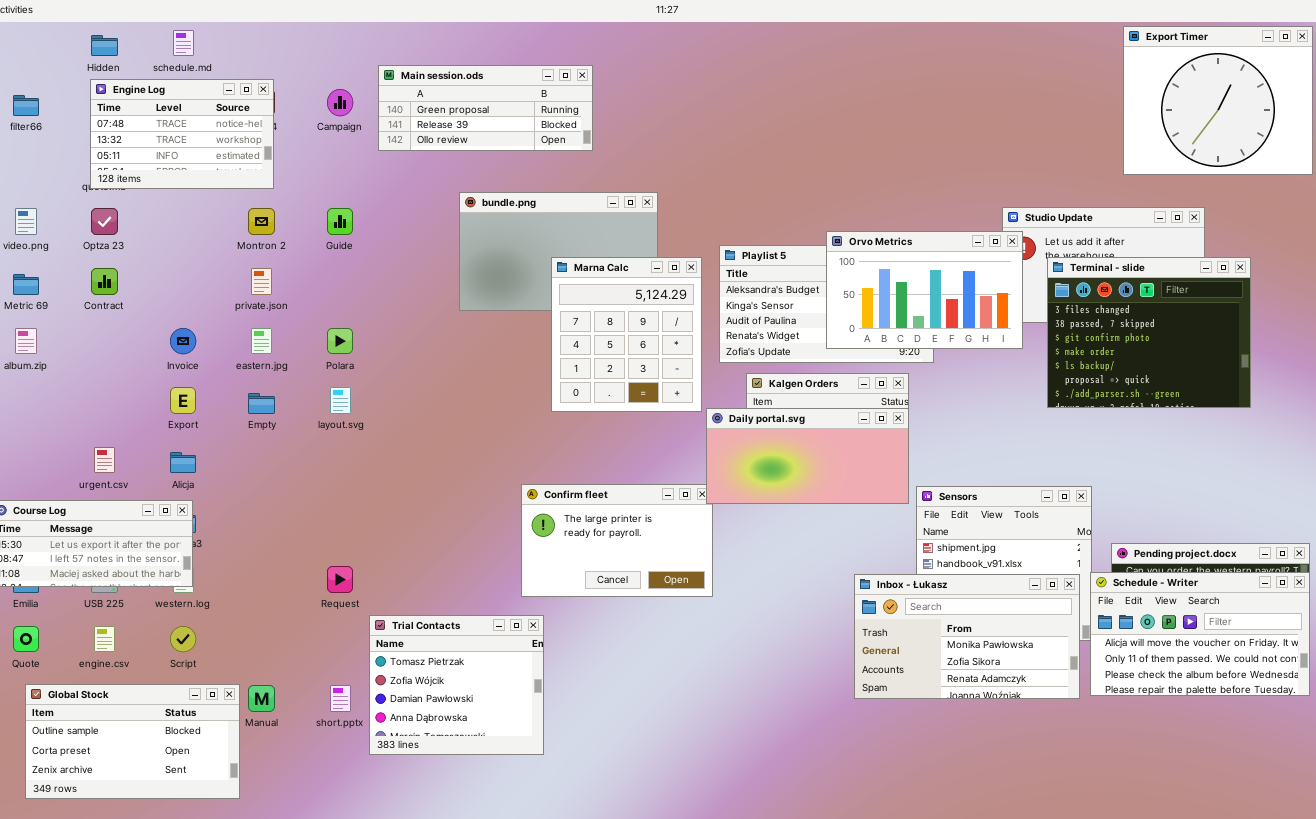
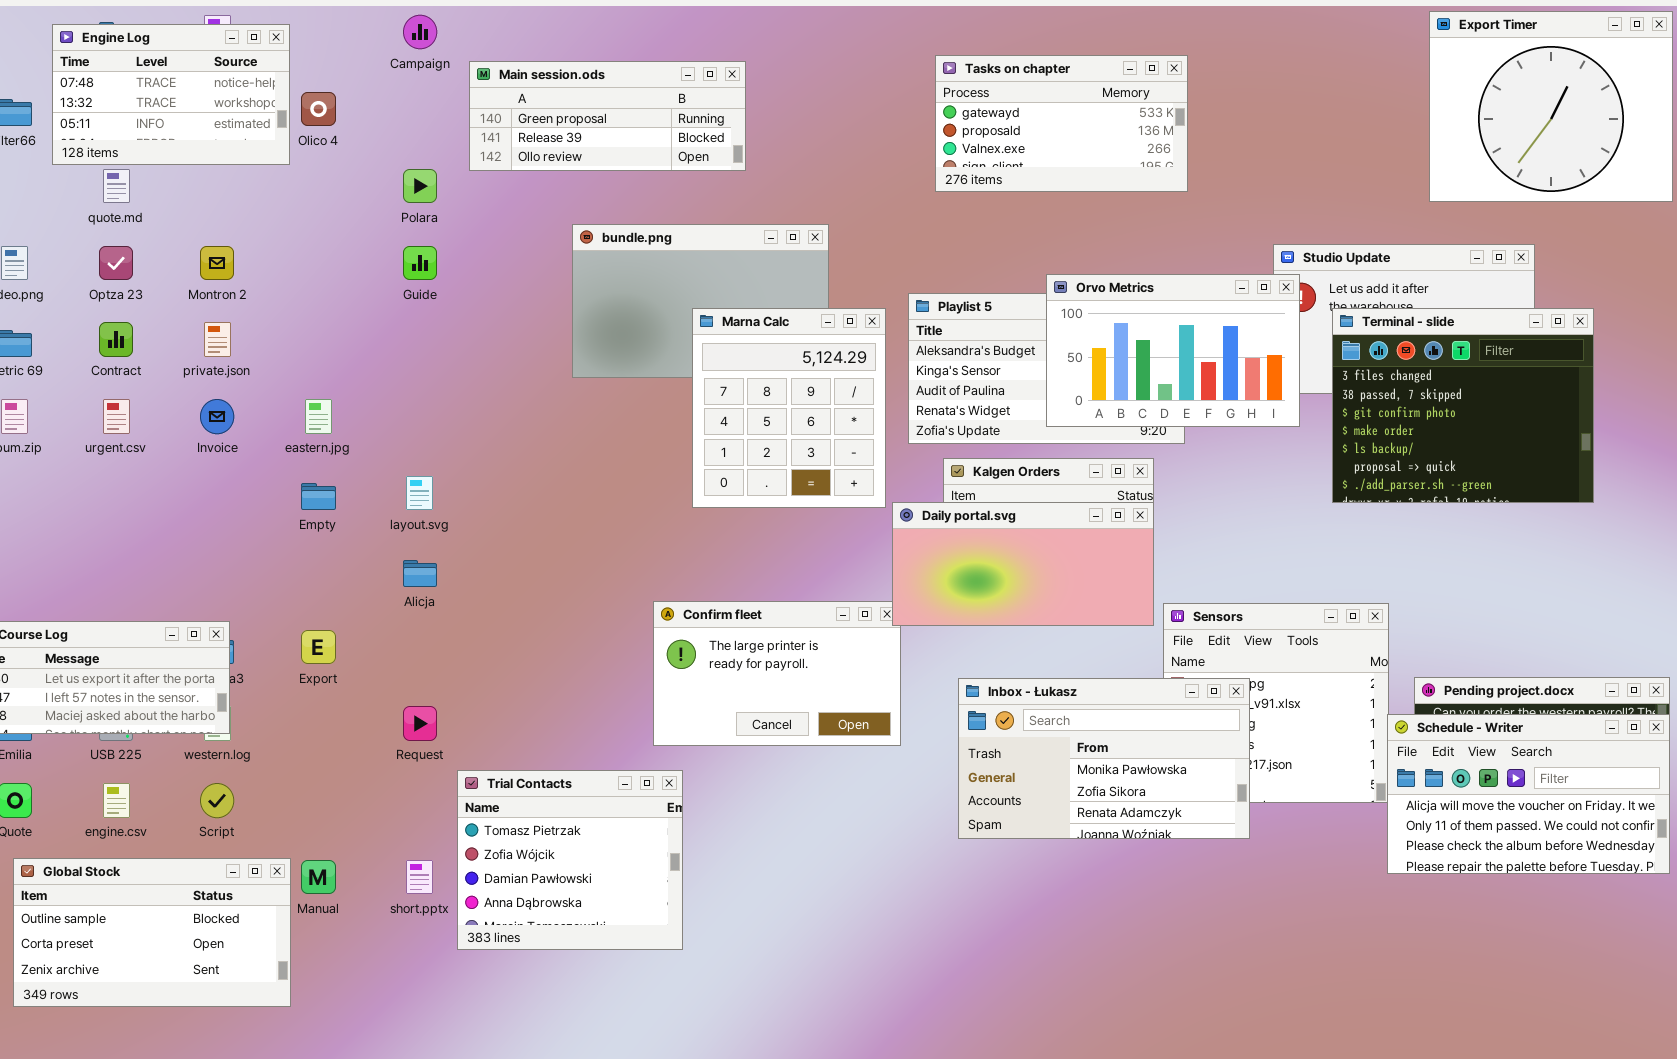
Tasks on chapter: none -> [935,55,1188,192], opened
Engine Log: [90,79,274,189] -> [52,24,290,165], moved
Campaign: [327,89,353,116] -> [403,15,437,49], moved
Montron 2: [248,208,275,235] -> [200,246,234,280], moved
private.json: [251,268,272,295] -> [204,322,231,357], moved
Polara: [327,328,353,354] -> [403,169,437,203], moved
Export: [170,387,196,414] -> [301,630,336,664], moved
urgent.csv: [94,447,115,473] -> [103,399,130,434], moved
Alicja: [170,452,196,473] -> [403,560,437,587], moved
Inbox - Łukasz: [854,574,1080,699] -> [958,678,1250,839], moved

